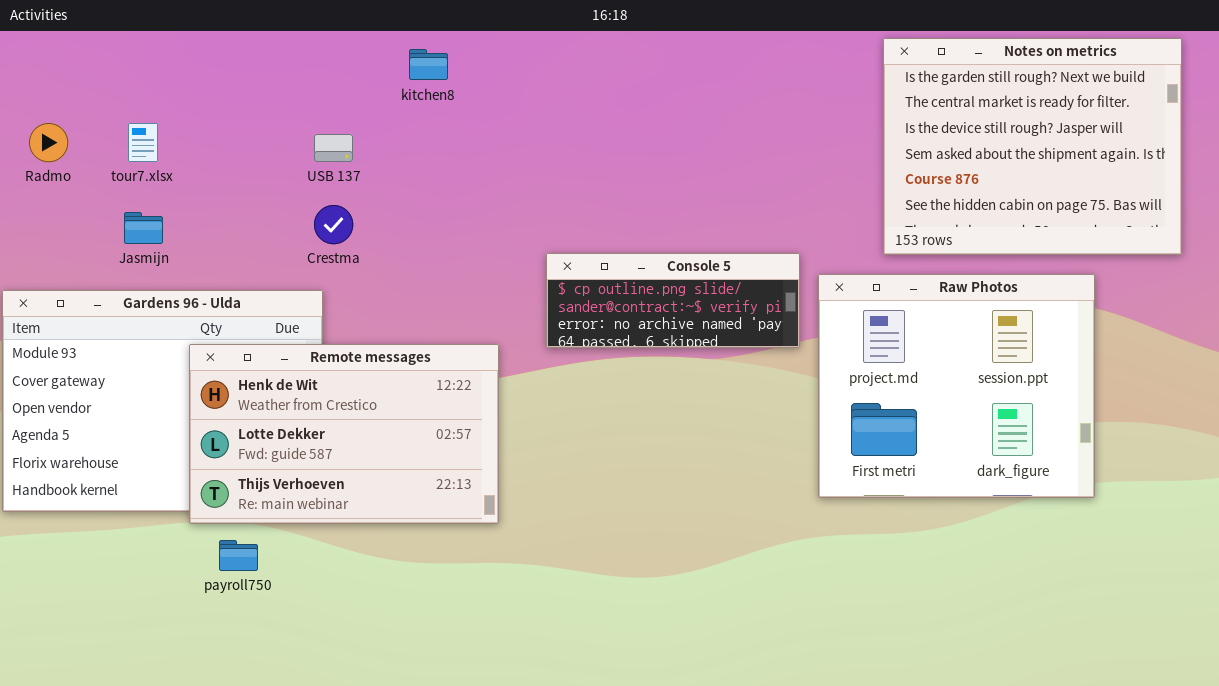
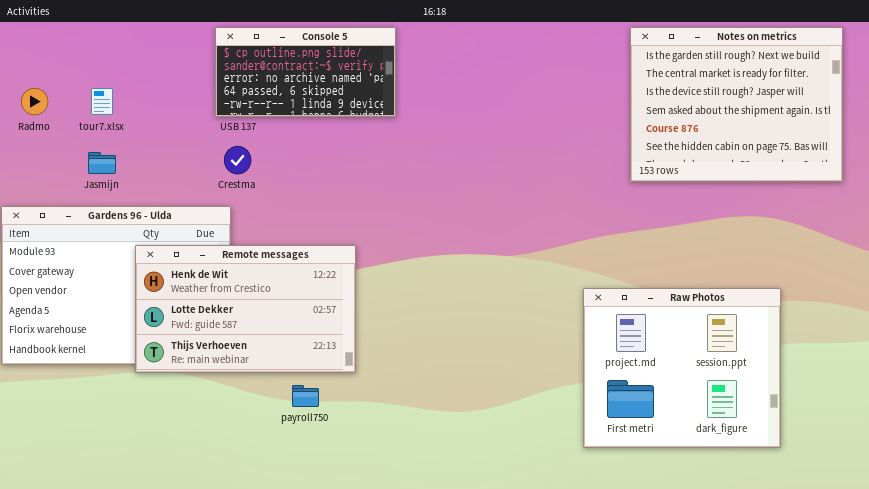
Console 5: [546,253,800,348] -> [215,27,396,117], moved, resized
Raw Photos: [818,274,1095,498] -> [583,288,781,448], moved
payroll750: [219,540,258,571] -> [292,385,319,407], moved

